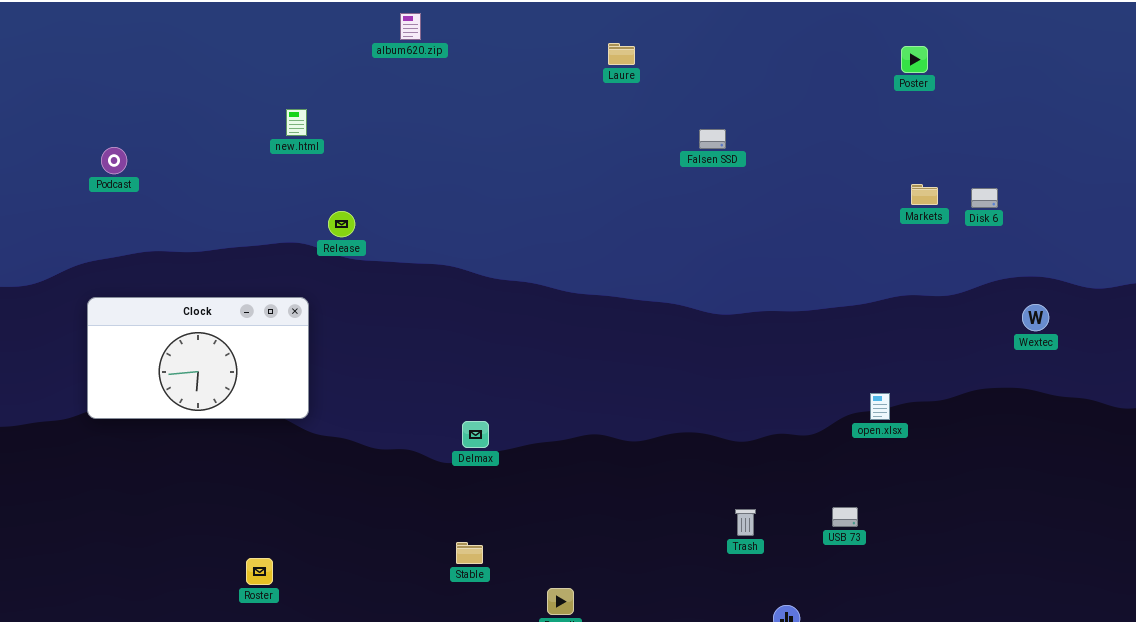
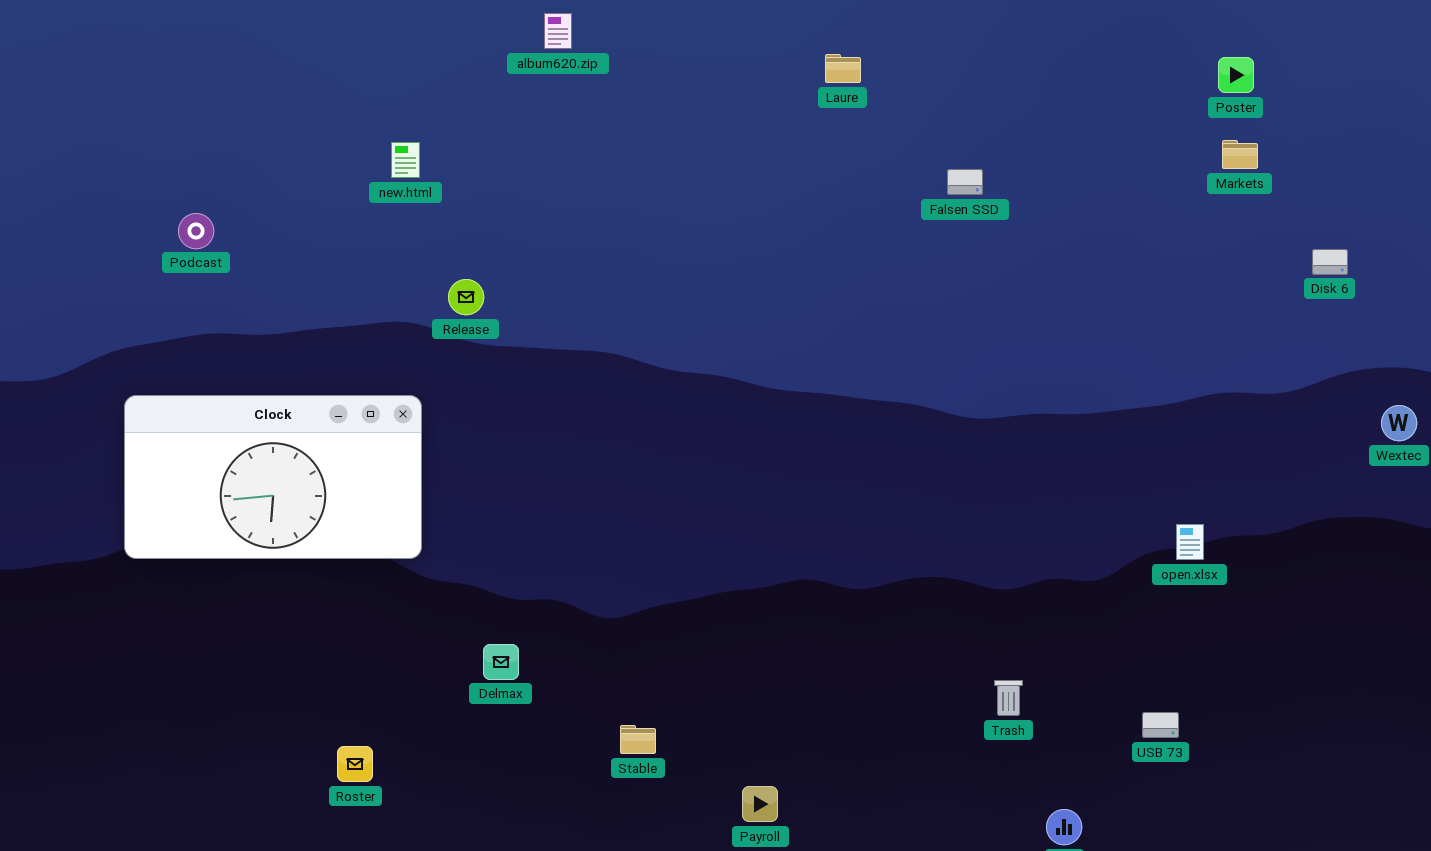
Podcast: [101,147,127,174] -> [178,213,214,249], moved
Markets: [911,184,938,205] -> [1222,140,1258,169], moved
Delmax: [462,421,489,448] -> [483,644,519,680], moved
USB 73: [832,507,858,527] -> [1142,712,1179,738], moved

